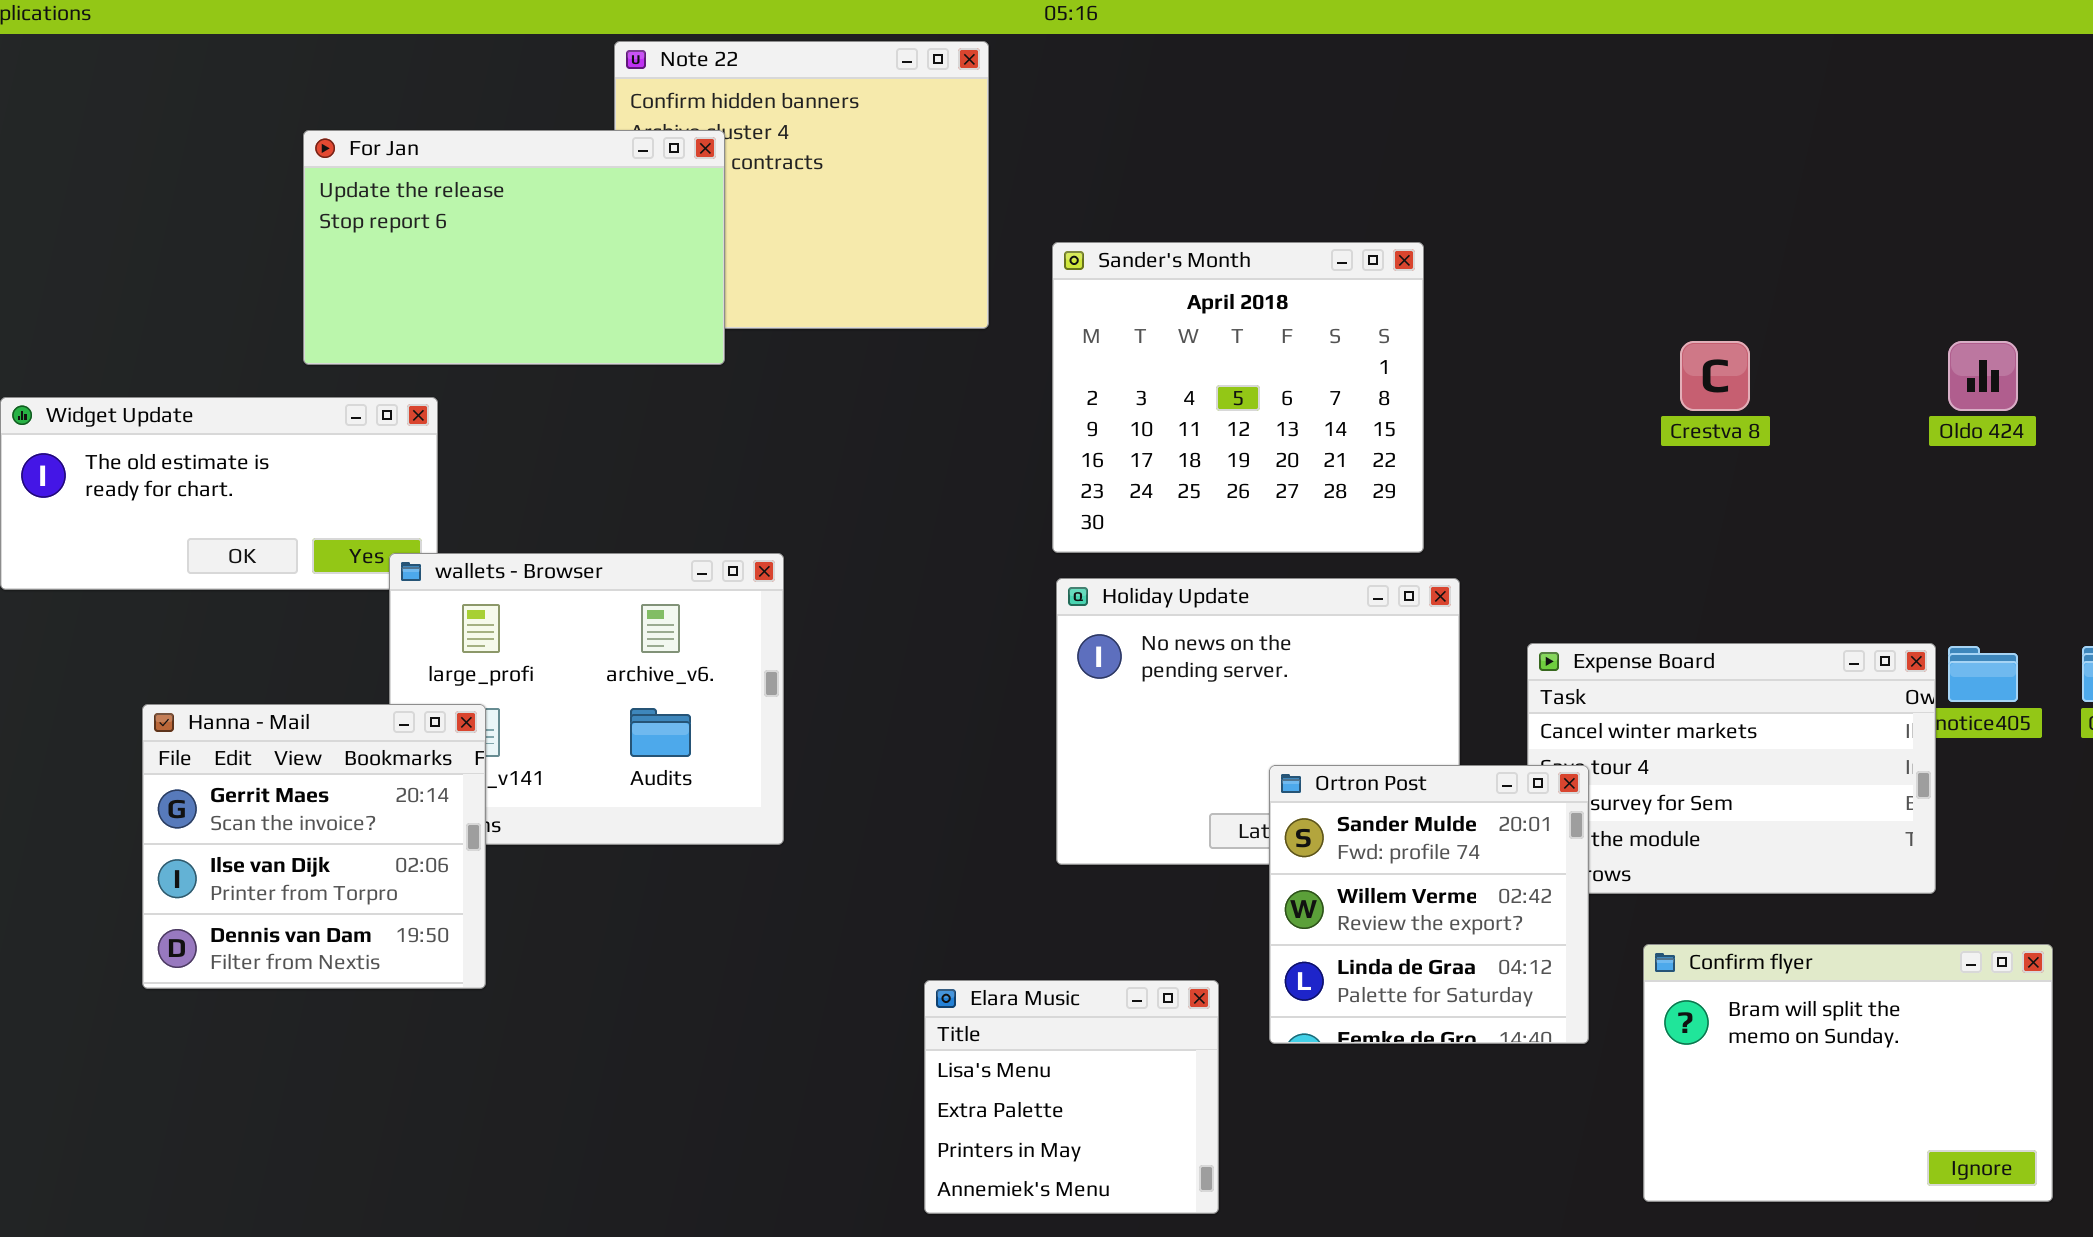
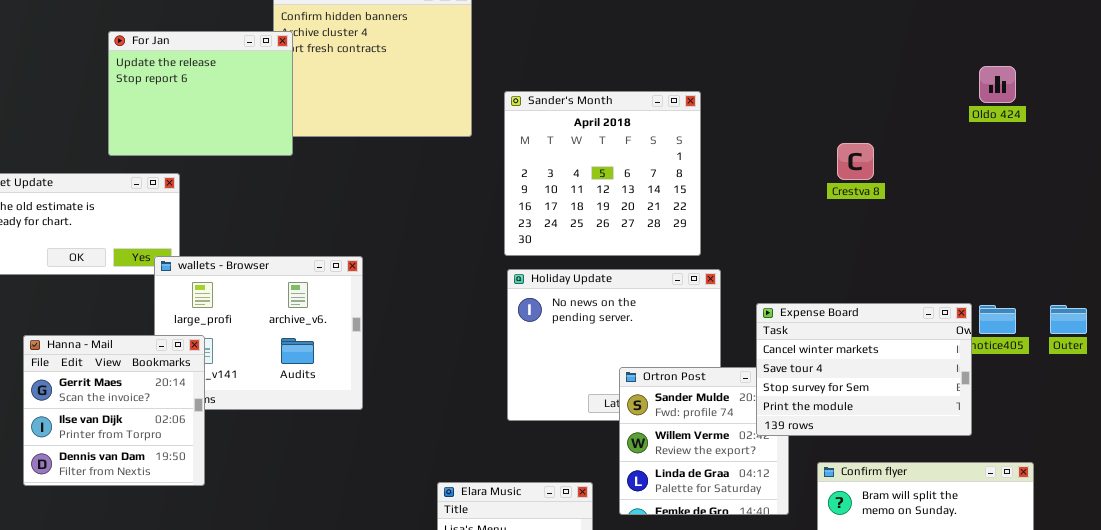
For Jan: [303,130,725,365] -> [108,31,293,156], resized
Oldo 424: [1948,341,2018,411] -> [979,66,1016,103], moved
Expense Board: [1527,643,1936,894] -> [756,303,972,436], raised

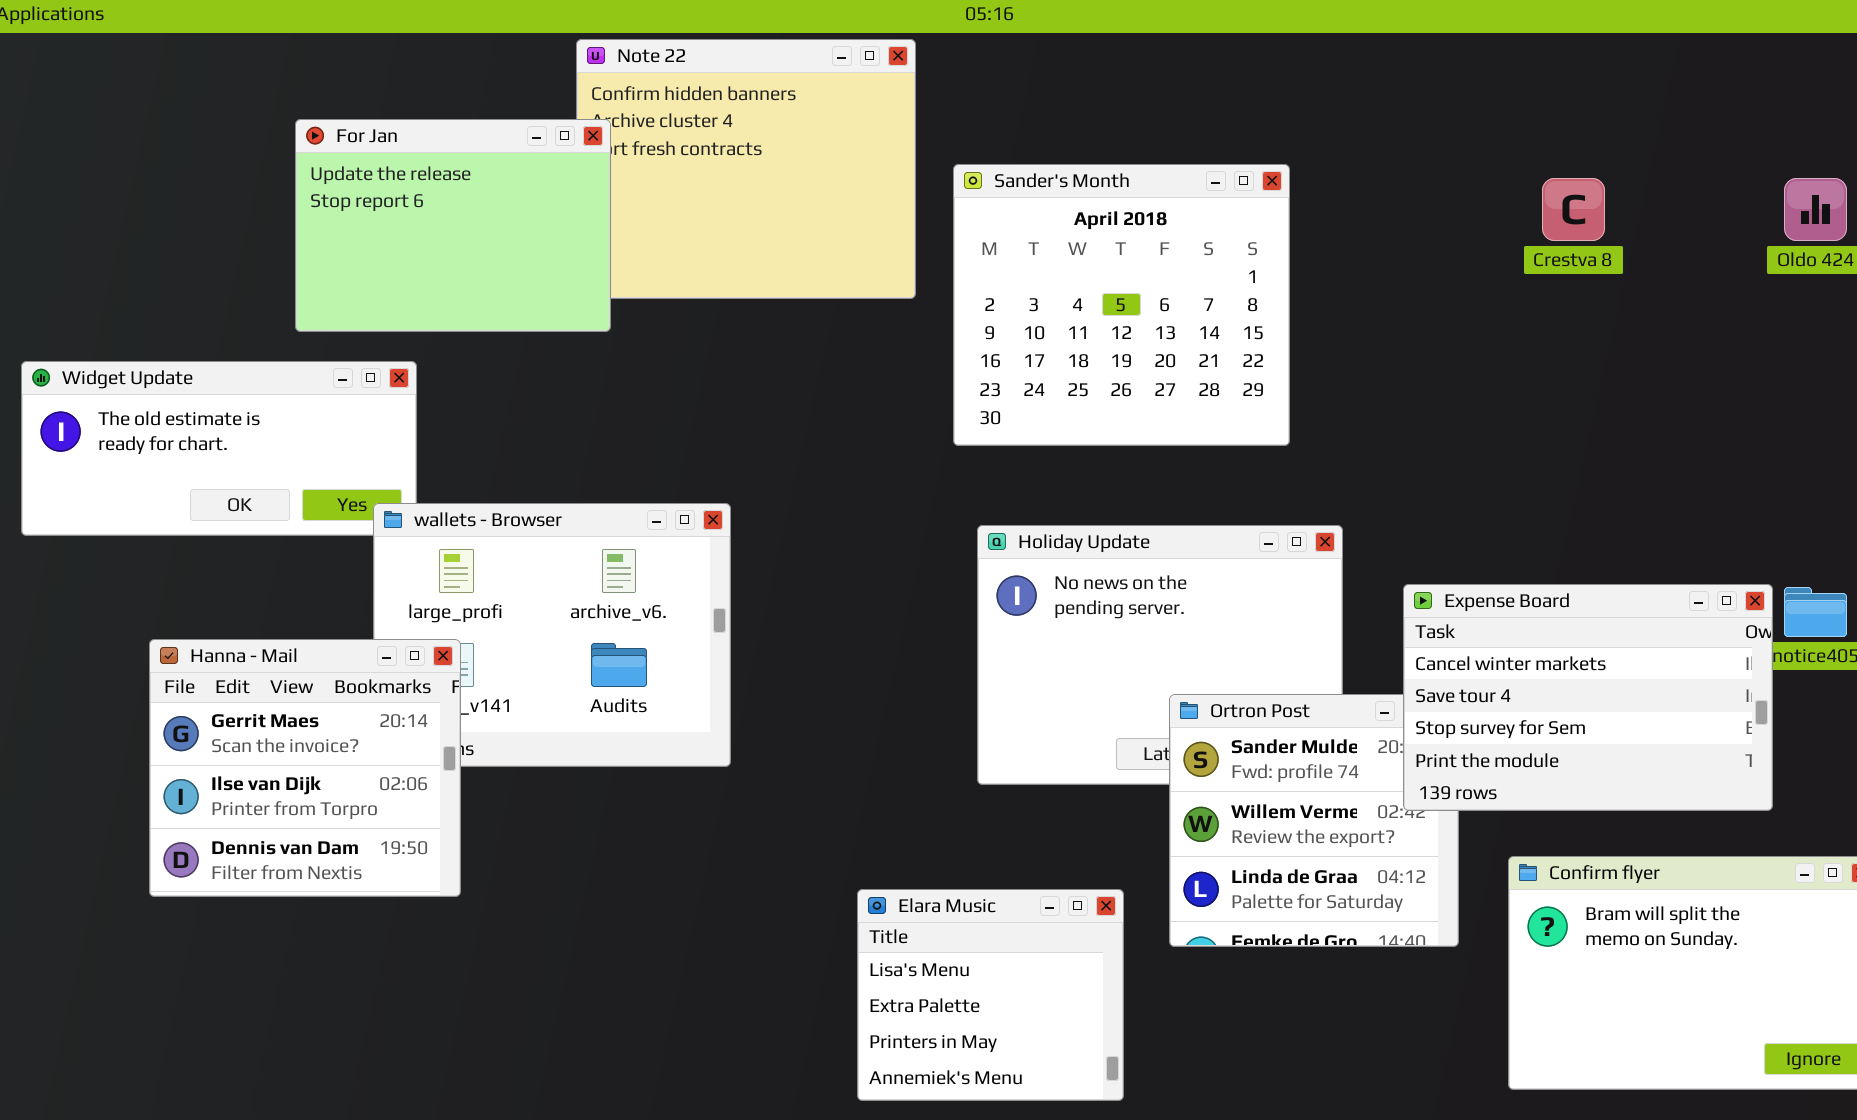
Sander's Month: [504,91,701,256] -> [953,164,1290,446], moved
Crestva 8: [837,143,874,180] -> [1542,178,1605,241], moved

